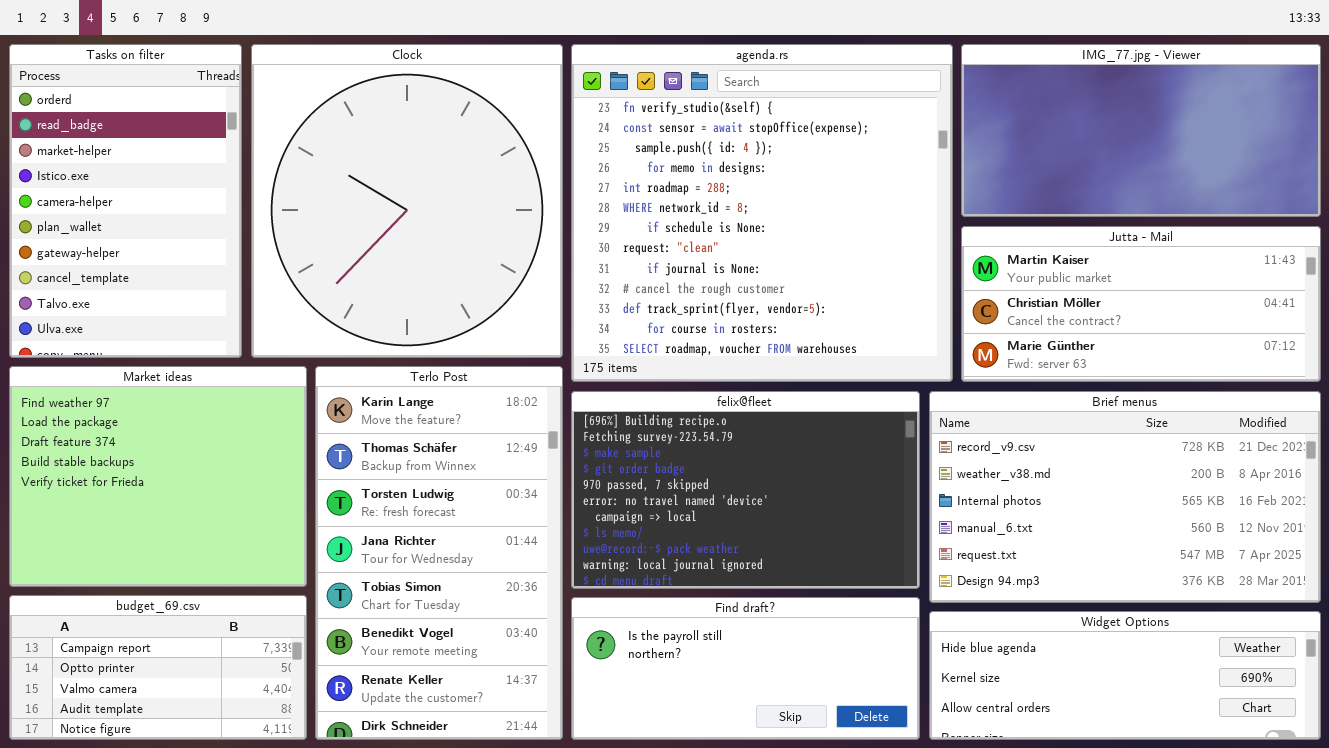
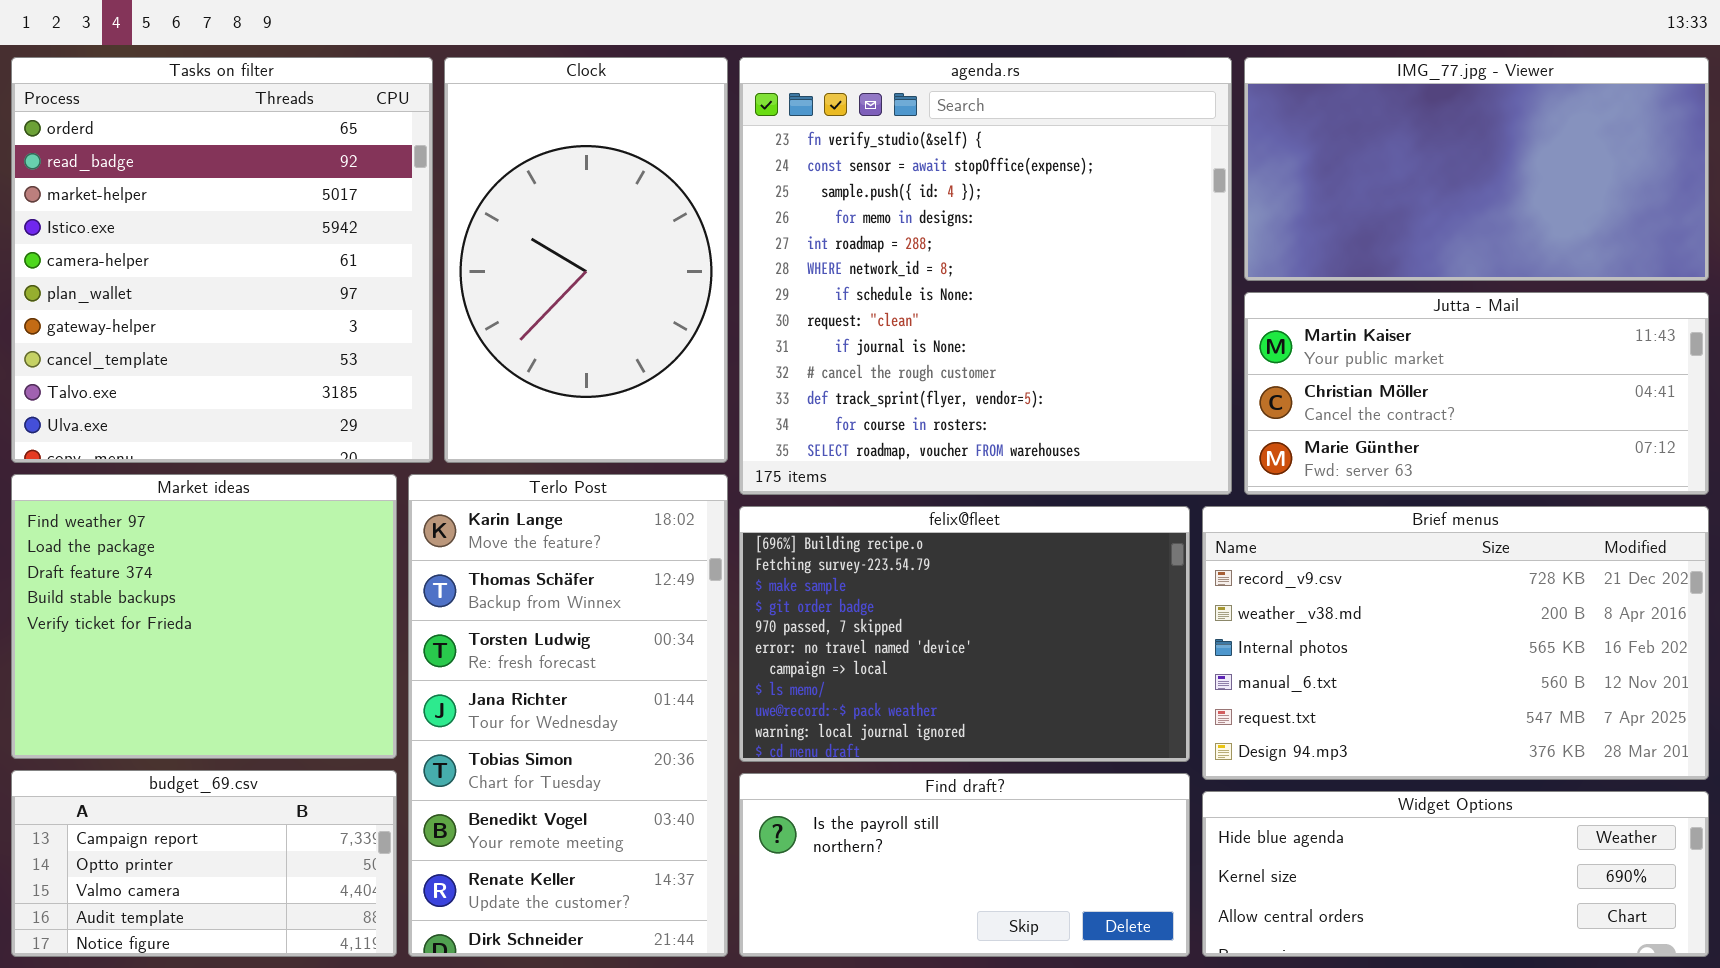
Tasks on filter: [9,44,242,358] -> [11,57,433,463], resized
Clock: [251,44,563,358] -> [444,57,728,463], resized

